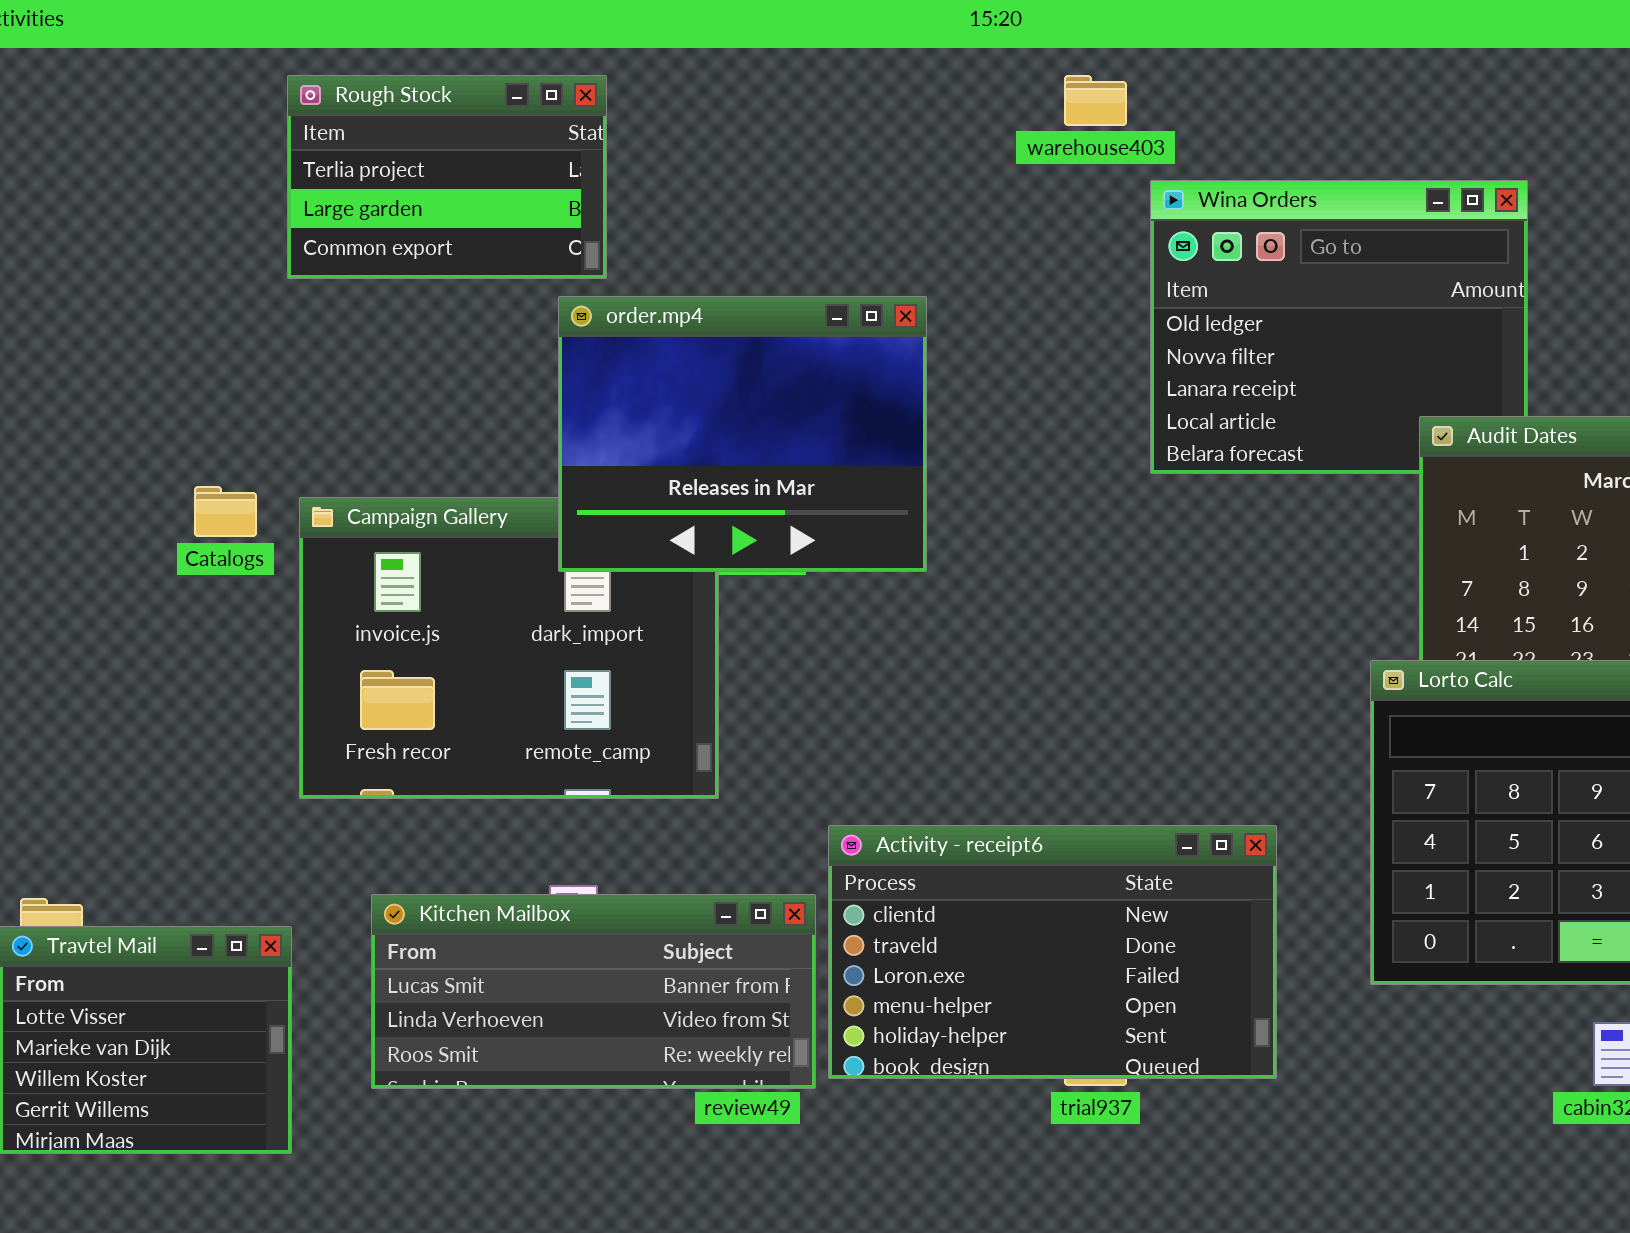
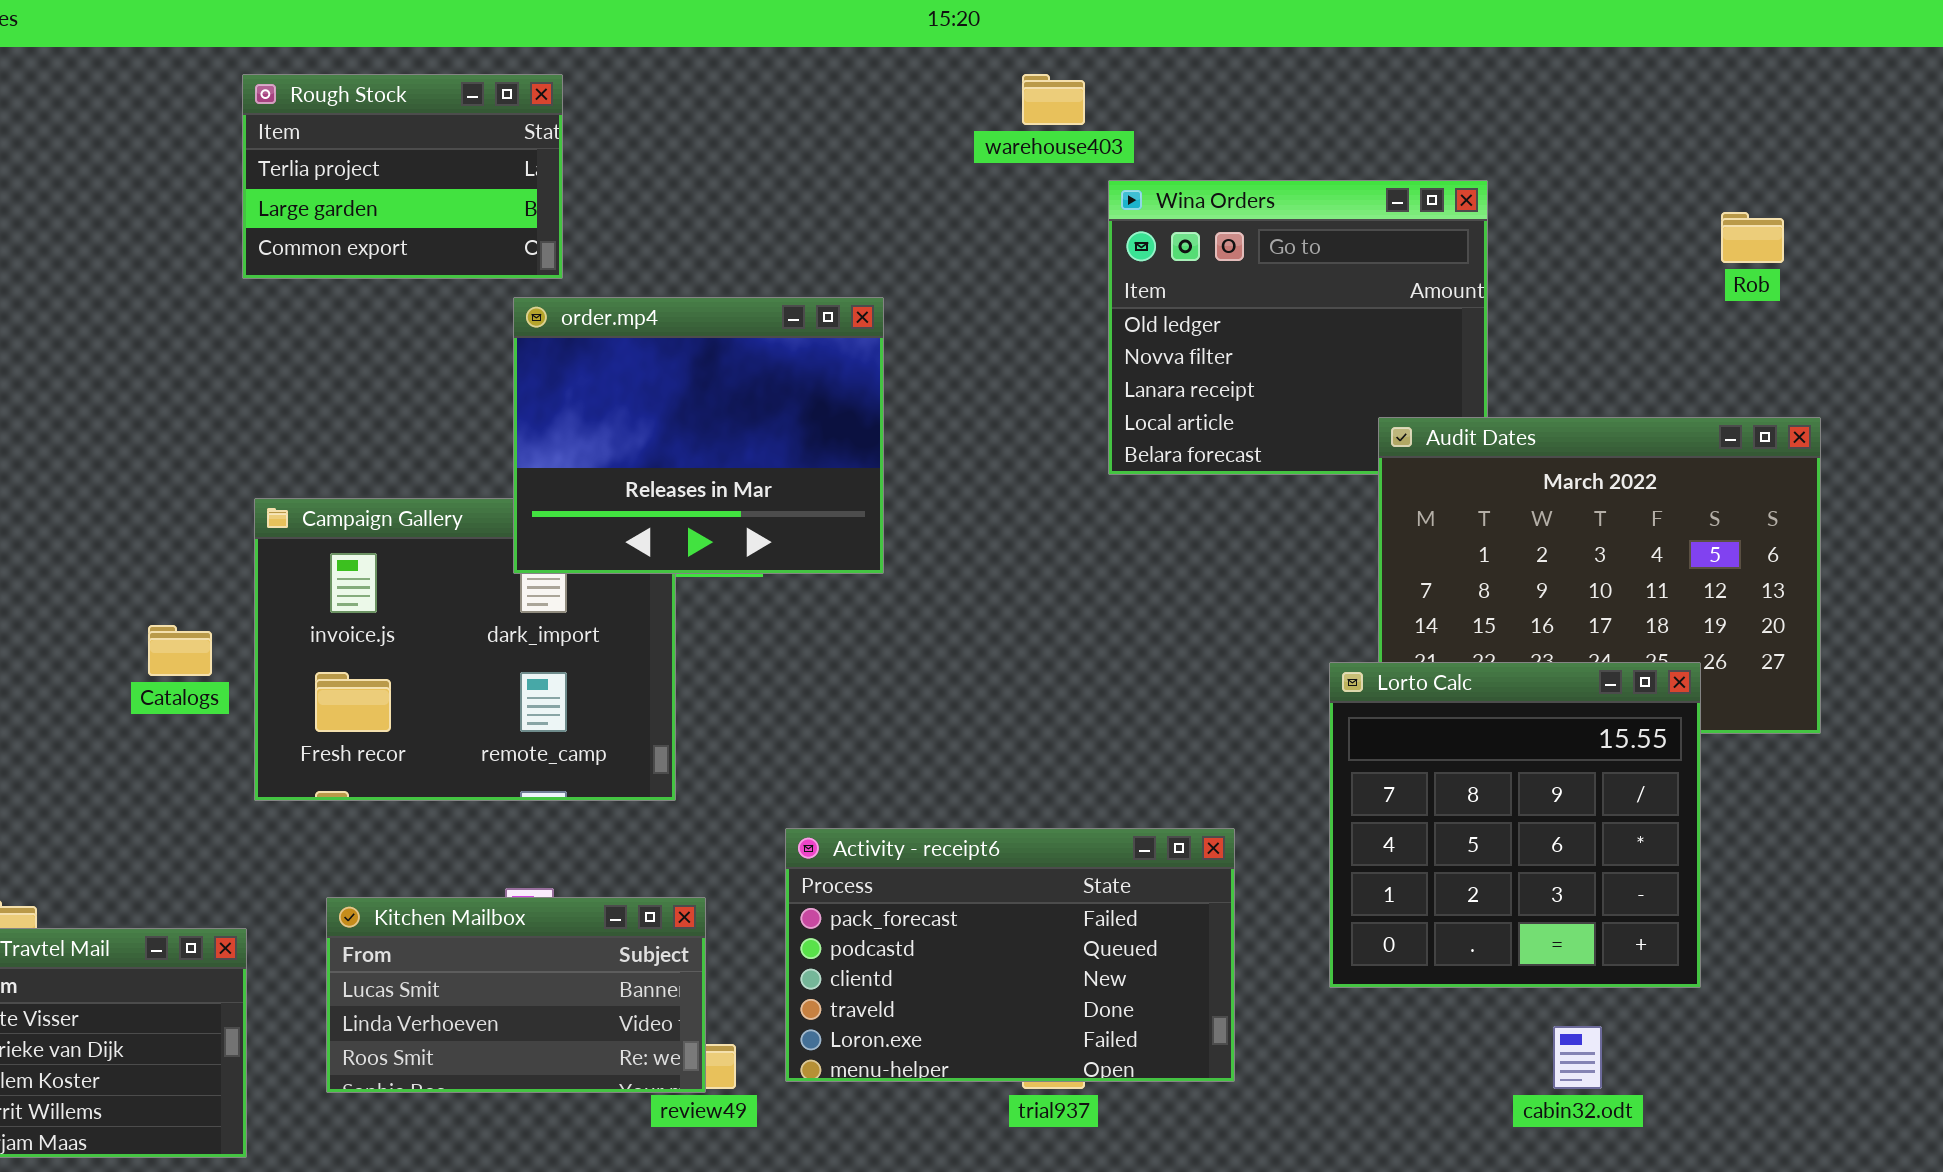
Catalogs: [194,486,257,537] -> [148,625,212,676], moved
Activity - receipt6: [828,825,1277,1079] -> [785,828,1235,1082], scrolled up 2 rows
Kitchen Mailbox: [371,894,816,1089] -> [326,897,706,1093], resized

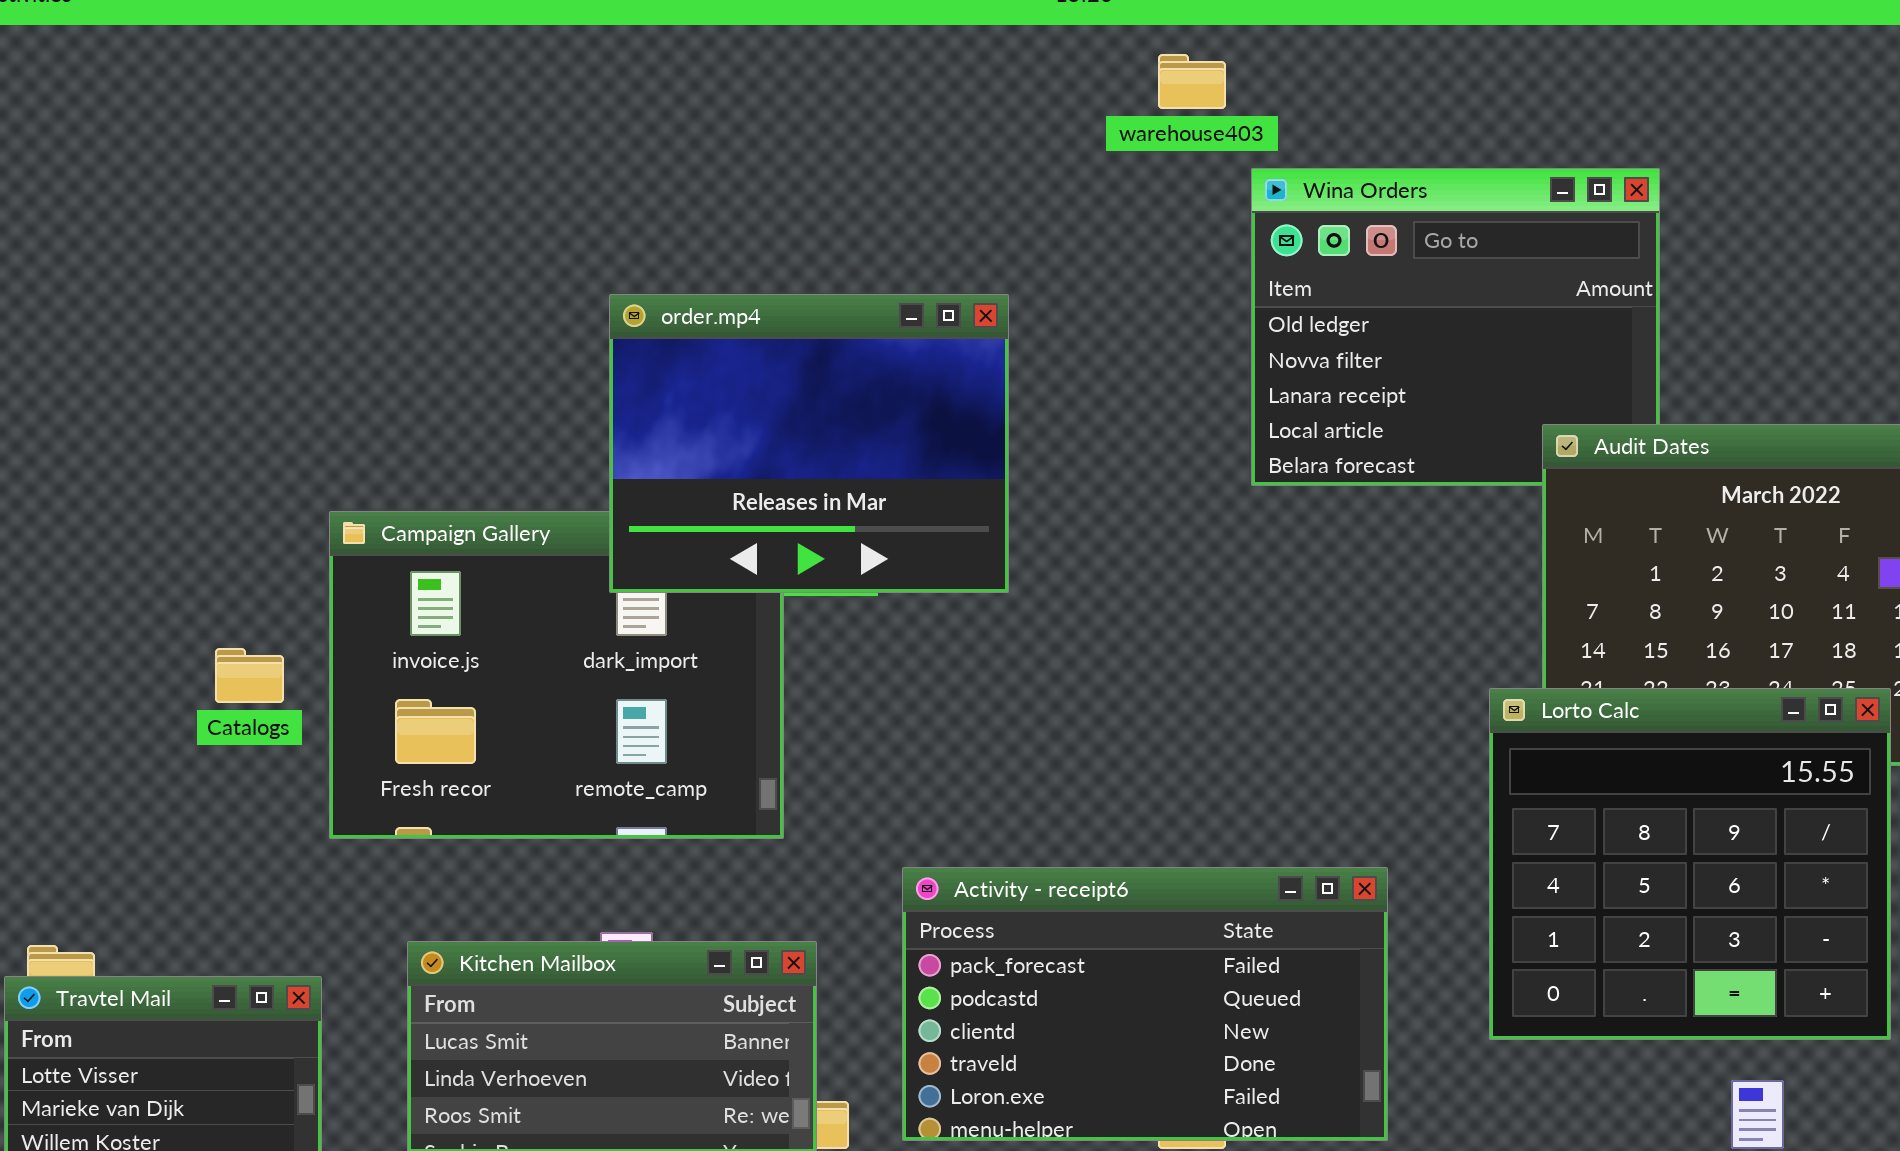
Rough Stock: [242,74,563,279] -> none, closed

